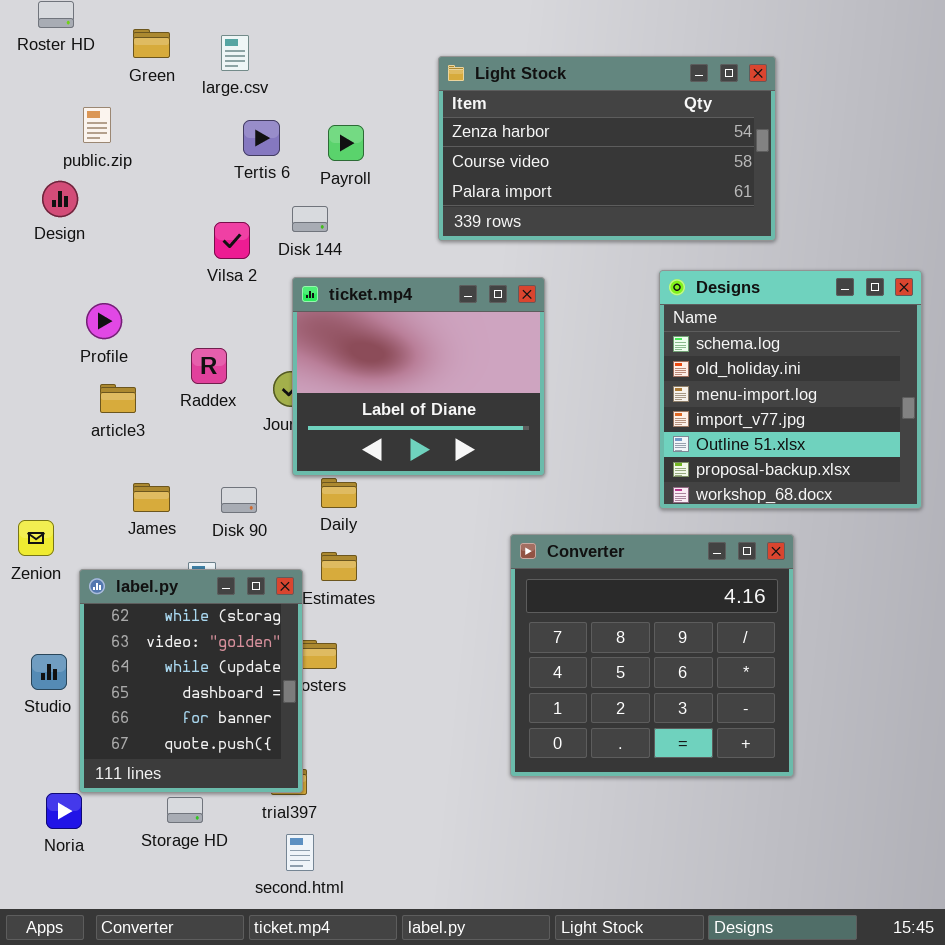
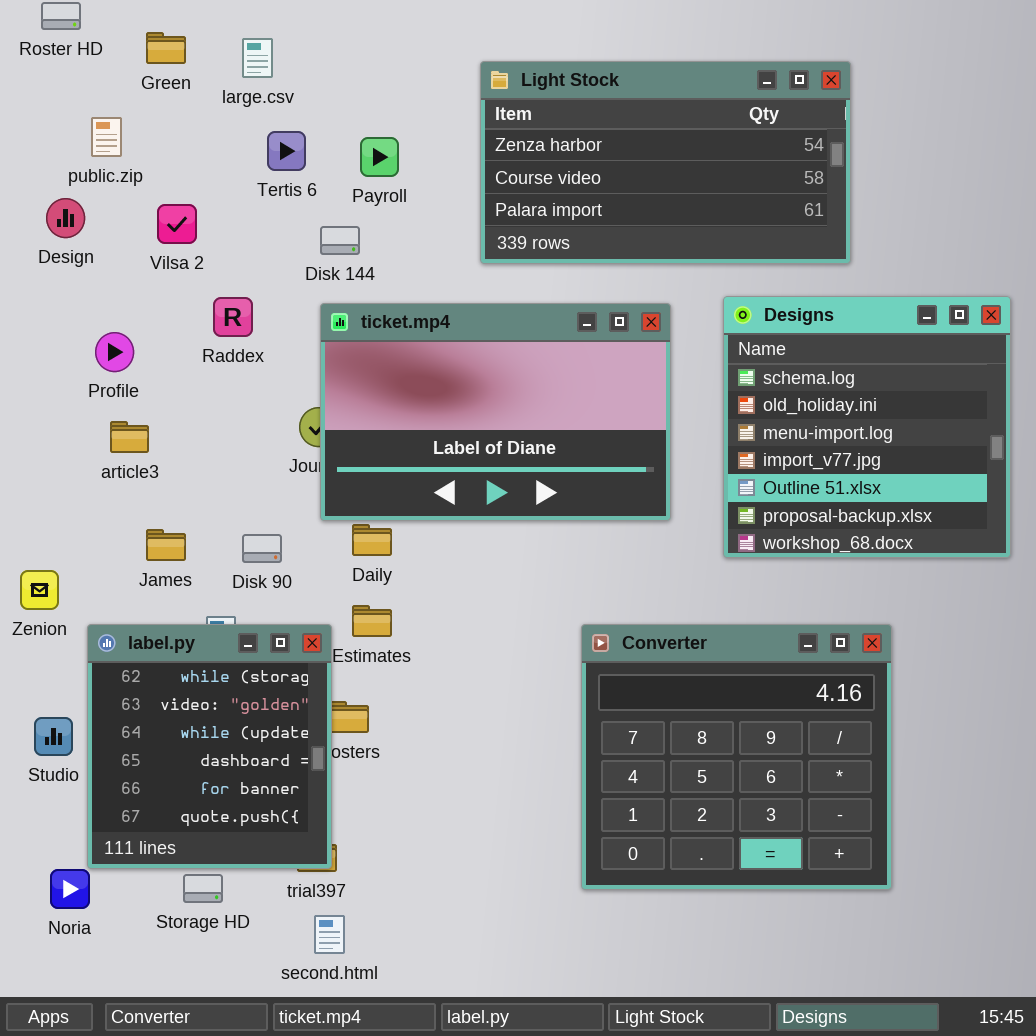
Vilsa 2: [214,222,250,259] -> [157,204,197,244], moved
ticket.mp4: [292,277,545,476] -> [320,303,671,521], resized
Raddex: [191,348,227,384] -> [213,297,253,337], moved
Converter: [510,534,794,777] -> [581,624,892,890], moved

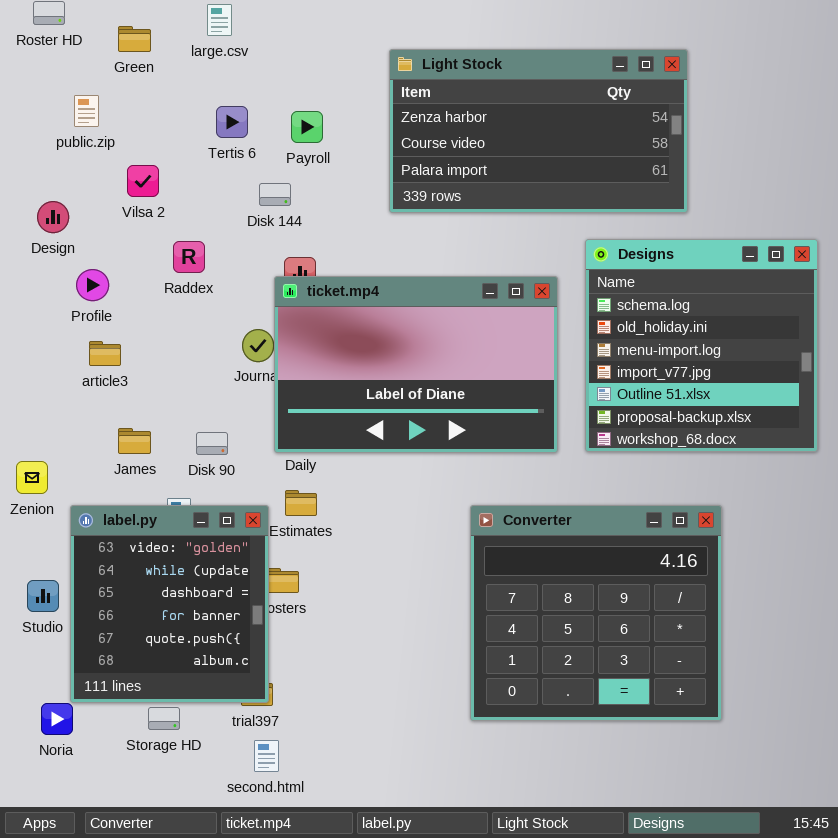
large.csv: [242,38,273,78] -> [207,4,232,36], moved
Design: [46,198,85,238] -> [37,201,69,233], moved
ticket.mp4: [320,303,671,521] -> [274,276,558,453], moved
label.py: [87,624,332,869] -> [70,505,269,703], scrolled down 1 row

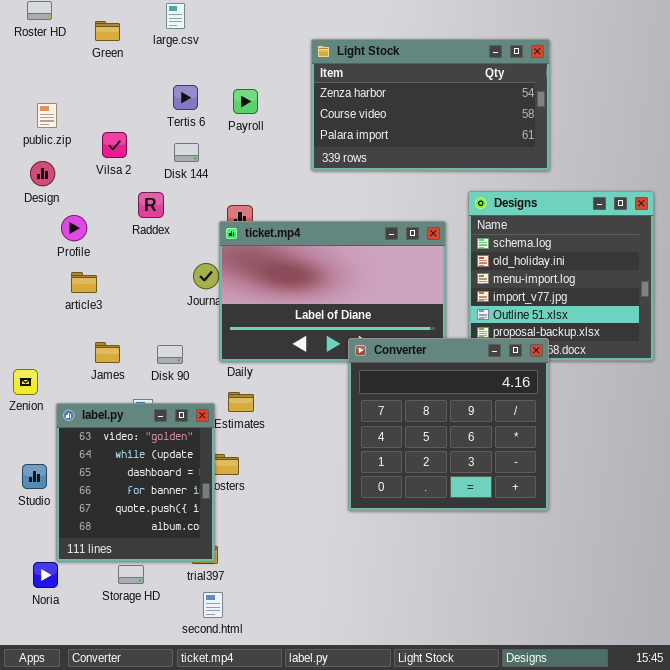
public.zip: [74,95,99,127] -> [37,103,57,128], moved
Disk 144: [259,183,291,206] -> [174,143,199,162], moved
Converter: [470,505,722,721] -> [348,338,549,511], moved

